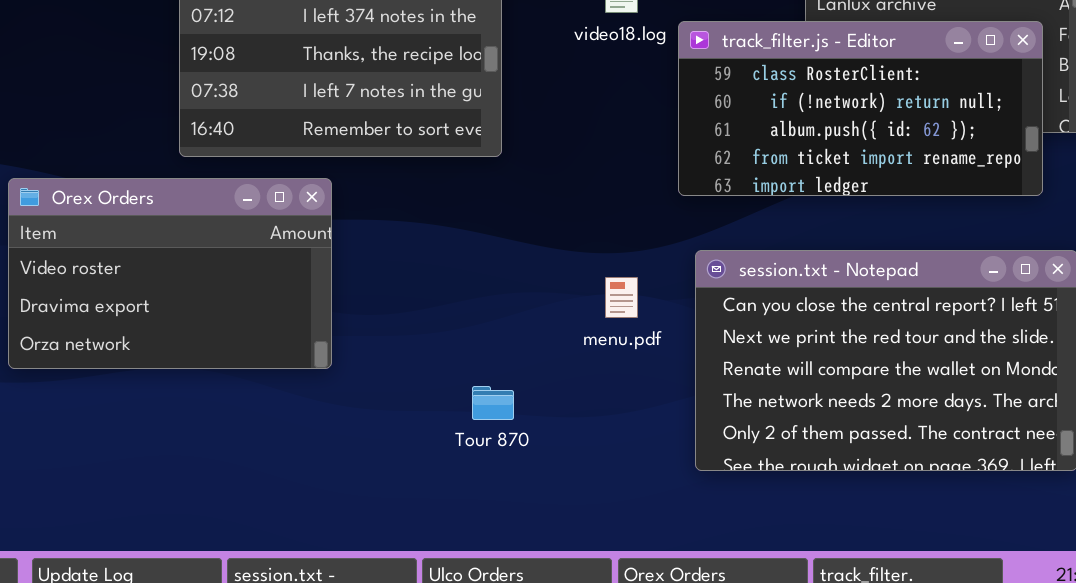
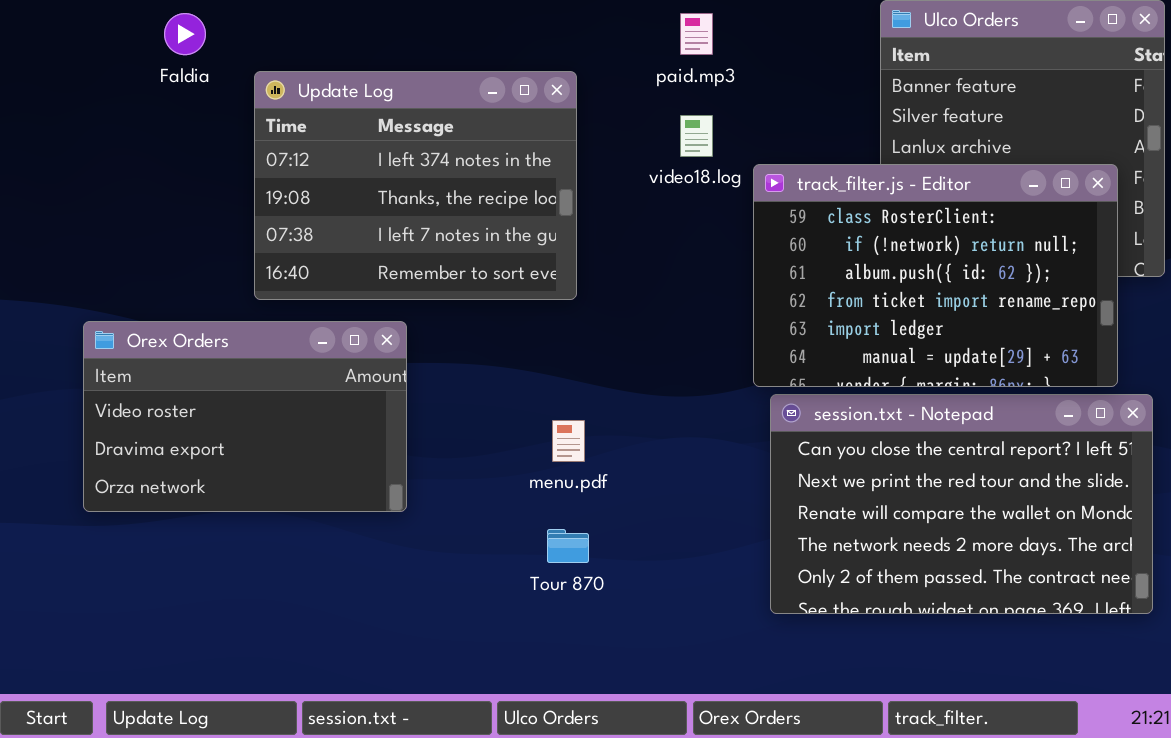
track_filter.js - Editor: [678,21,1043,196] -> [753,164,1118,387], resized
menu.pdf: [605,277,638,318] -> [552,420,585,462], moved

